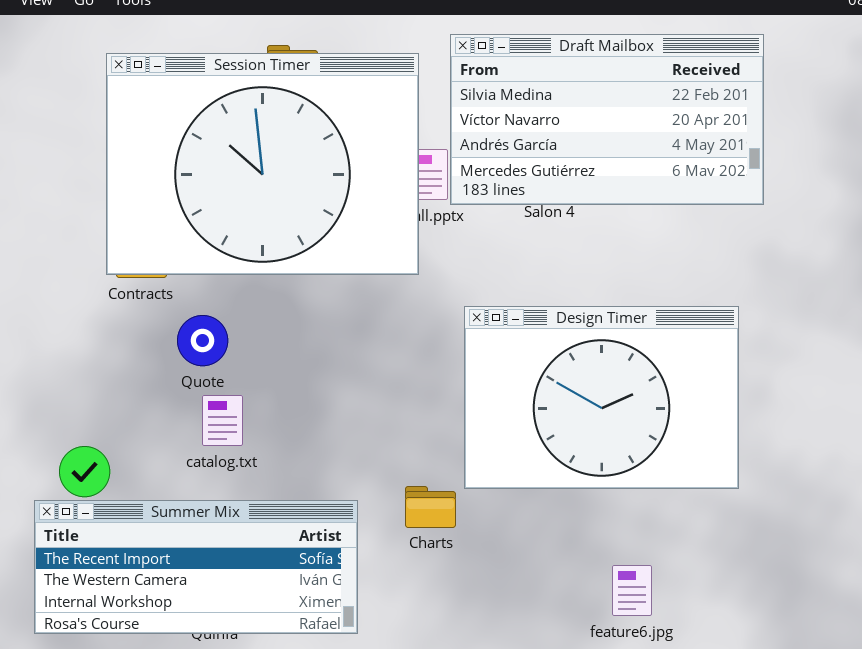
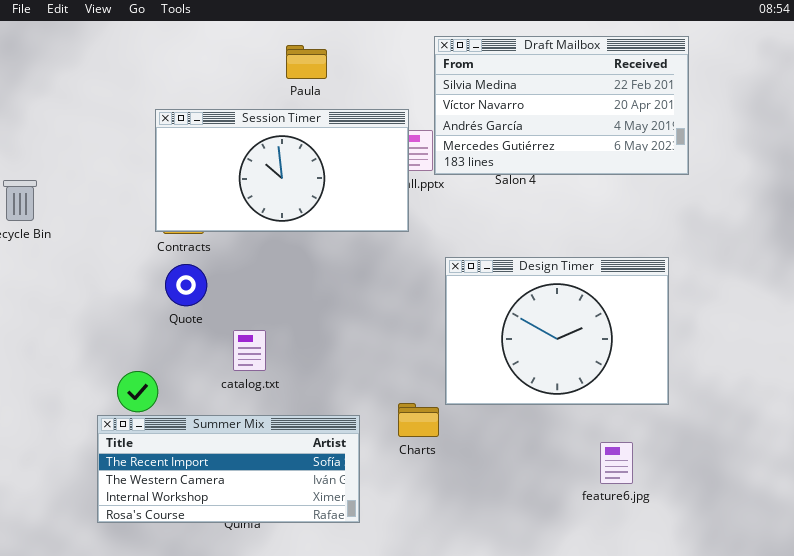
Session Timer: [106,53,419,275] -> [155,109,409,232], resized
Quote: [177,315,228,366] -> [165,264,207,306], moved
feature6.jpg: [612,565,652,616] -> [600,442,633,484], moved

